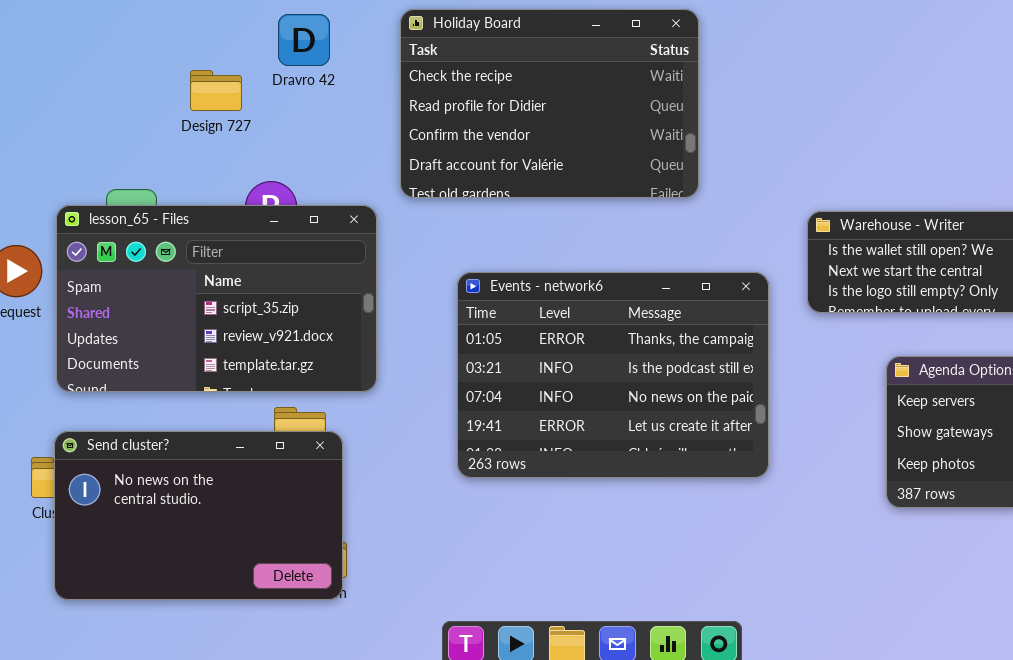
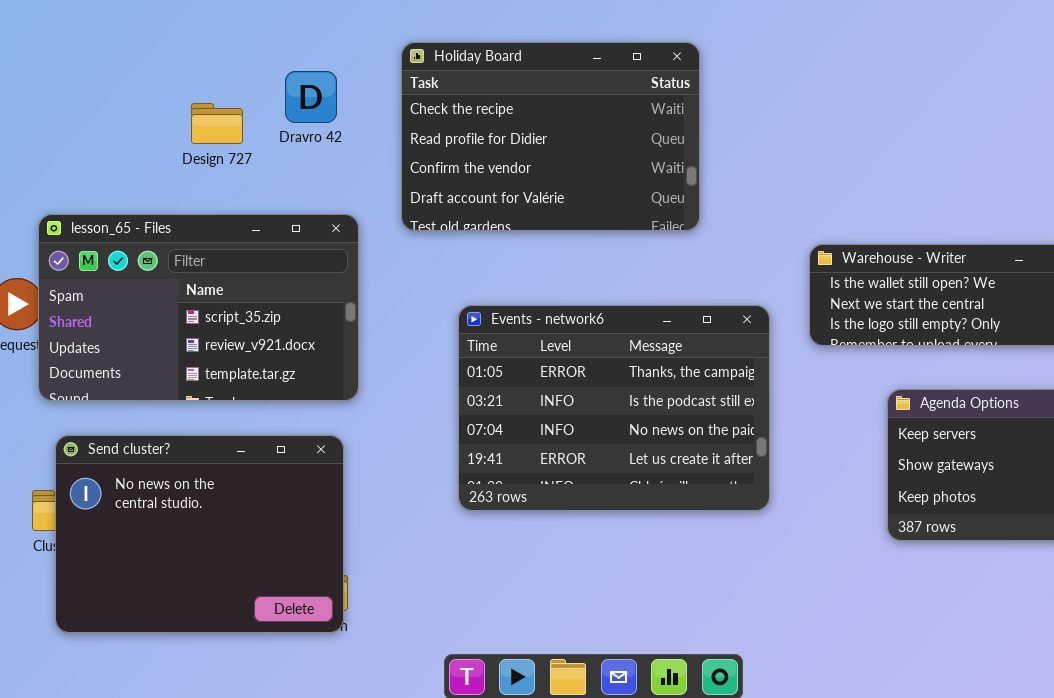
Dravro 42: [278,14,330,66] -> [285,71,337,123], moved
lesson_65 - Files: [56,205,377,392] -> [38,214,359,401], moved
Send cluster?: [54,431,343,600] -> [55,435,344,633], resized

